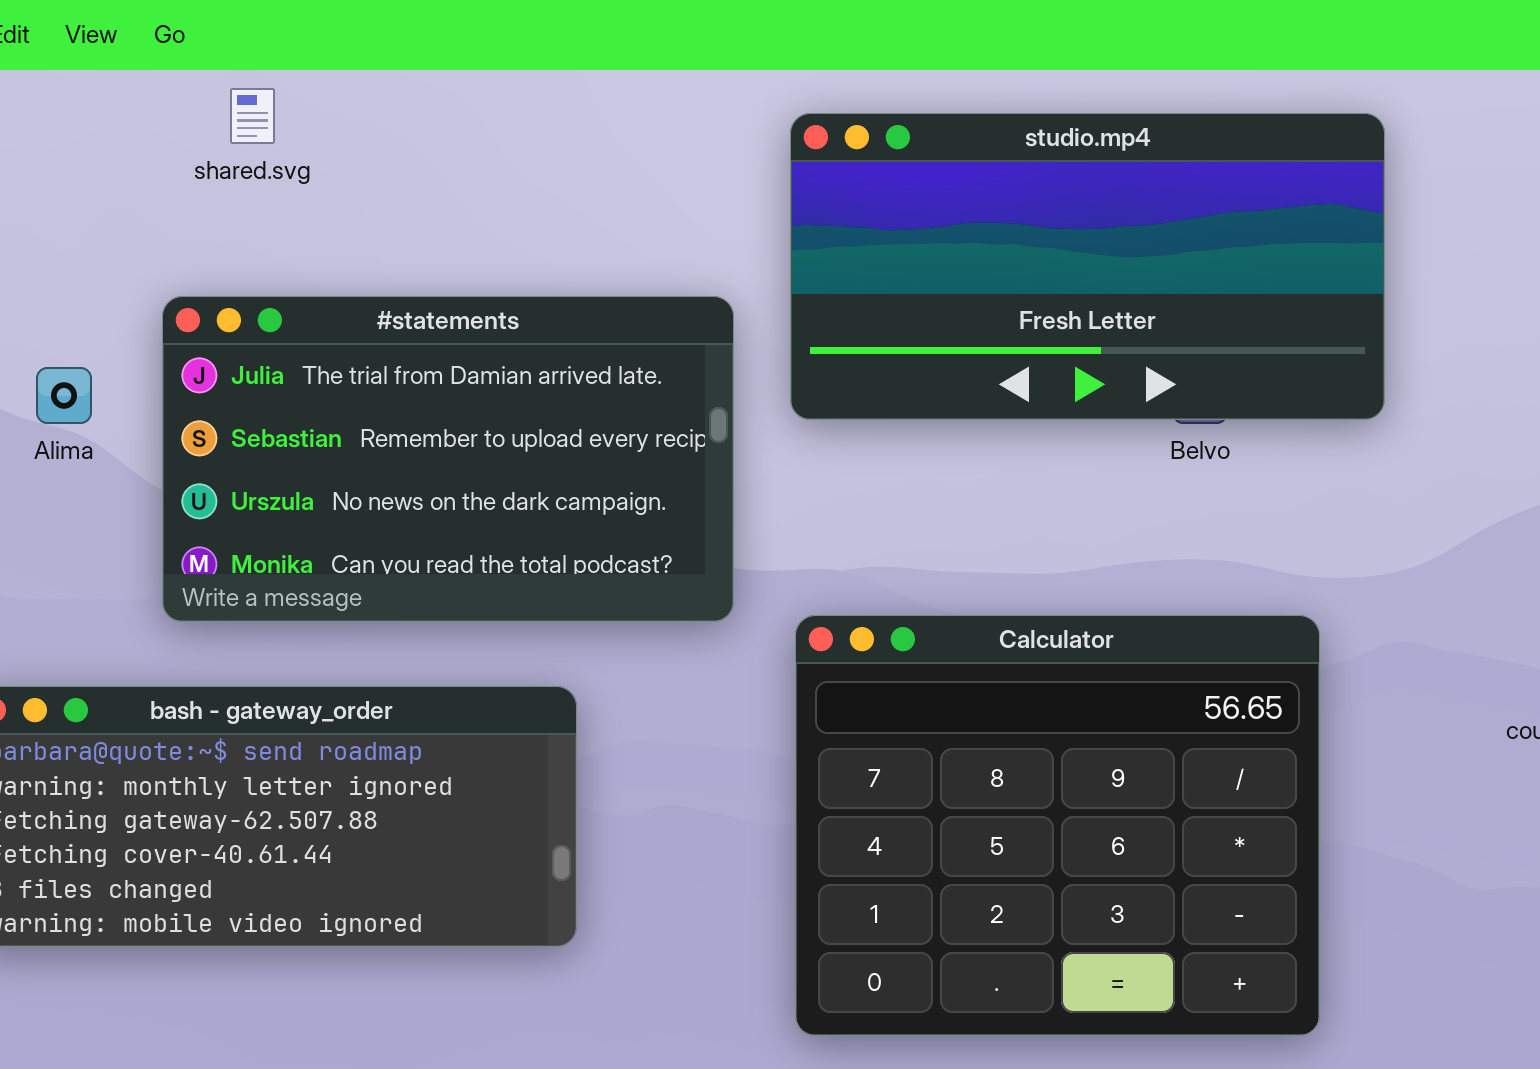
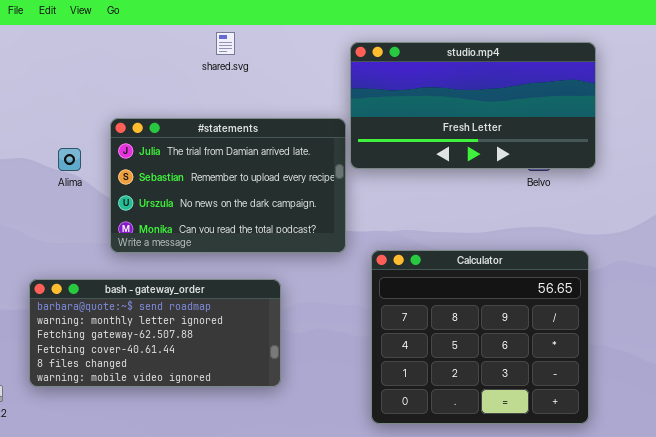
shared.svg: [230,88,275,144] -> [216,32,235,55], moved
studio.mp4: [790,113,1385,420] -> [350,42,596,169], moved

